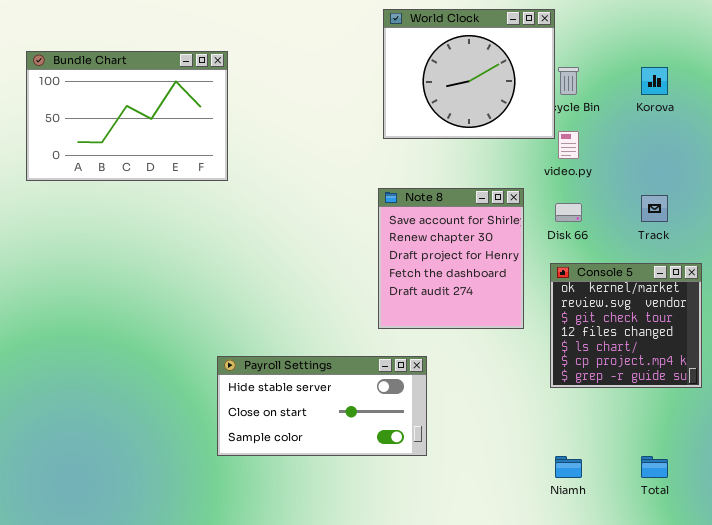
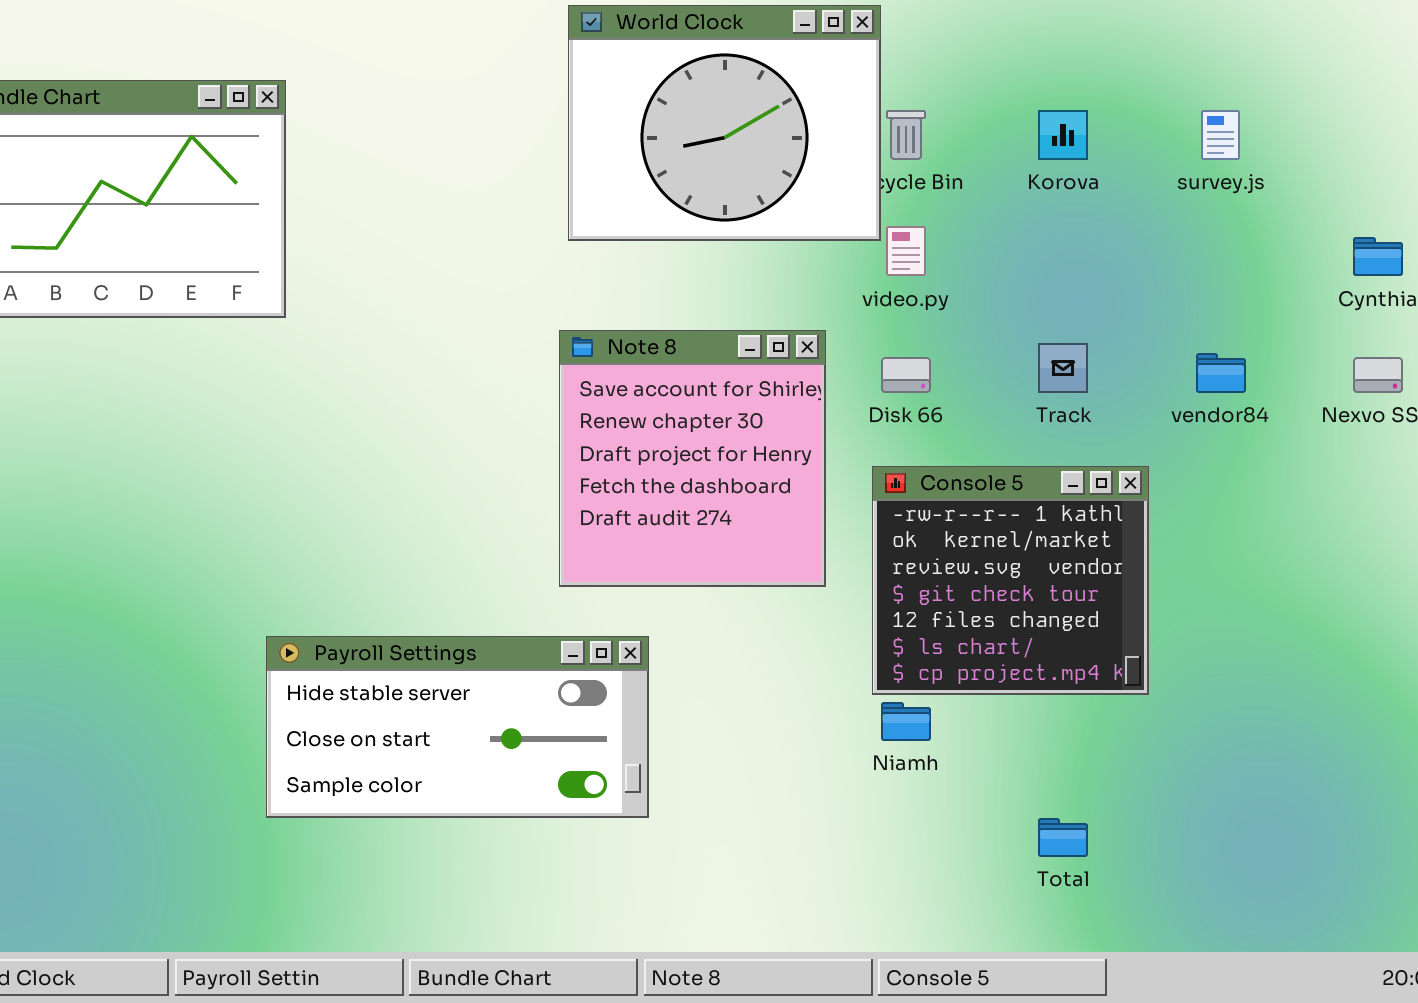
Console 5: [550,263,702,388] -> [872,466,1149,695], scrolled up 1 row
Niamh: [555,456,582,478] -> [881,702,931,741], moved

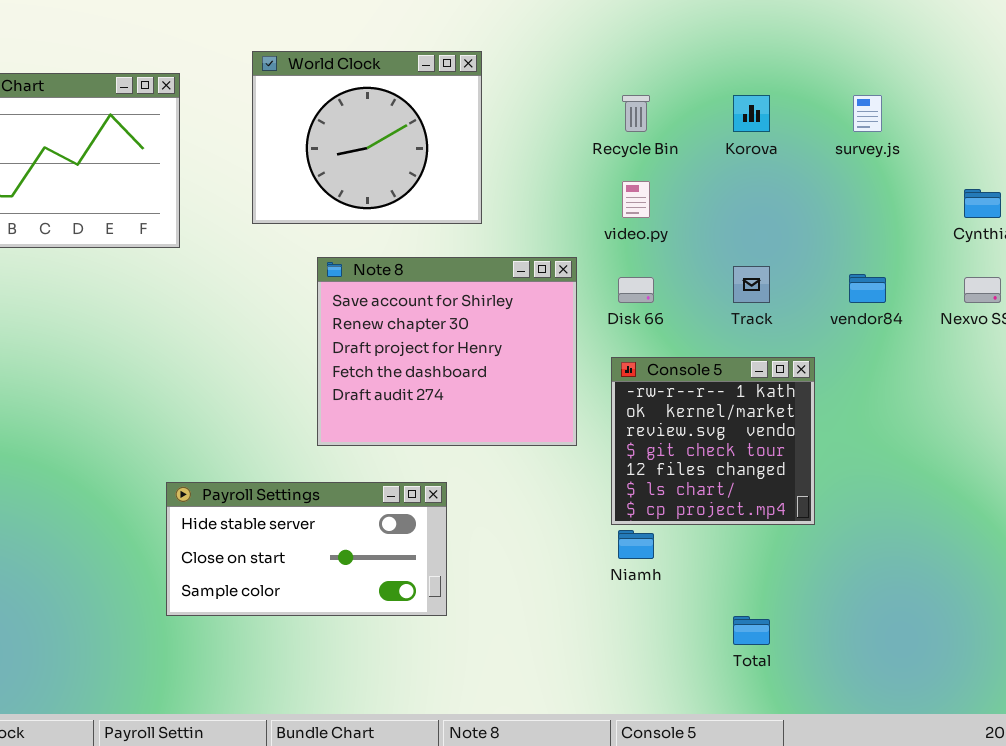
World Clock: [568,5,881,241] -> [252,51,482,224], moved
Note 8: [559,330,826,587] -> [317,257,577,446], resized

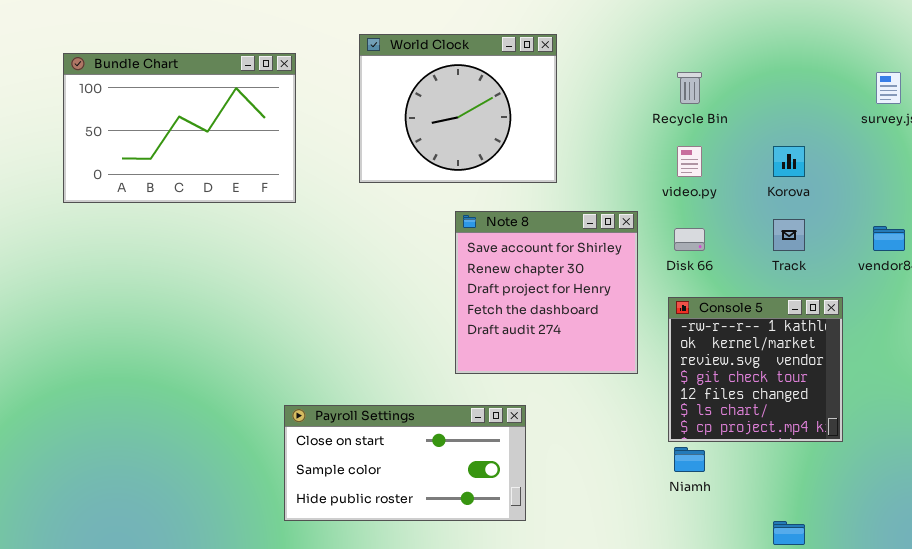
Korova: [733,95,770,132] -> [773,146,805,177], moved
Note 8: [317,257,577,446] -> [455,211,638,374], resized
Payroll Settings: [166,482,447,616] -> [284,405,526,521], scrolled down 1 row

